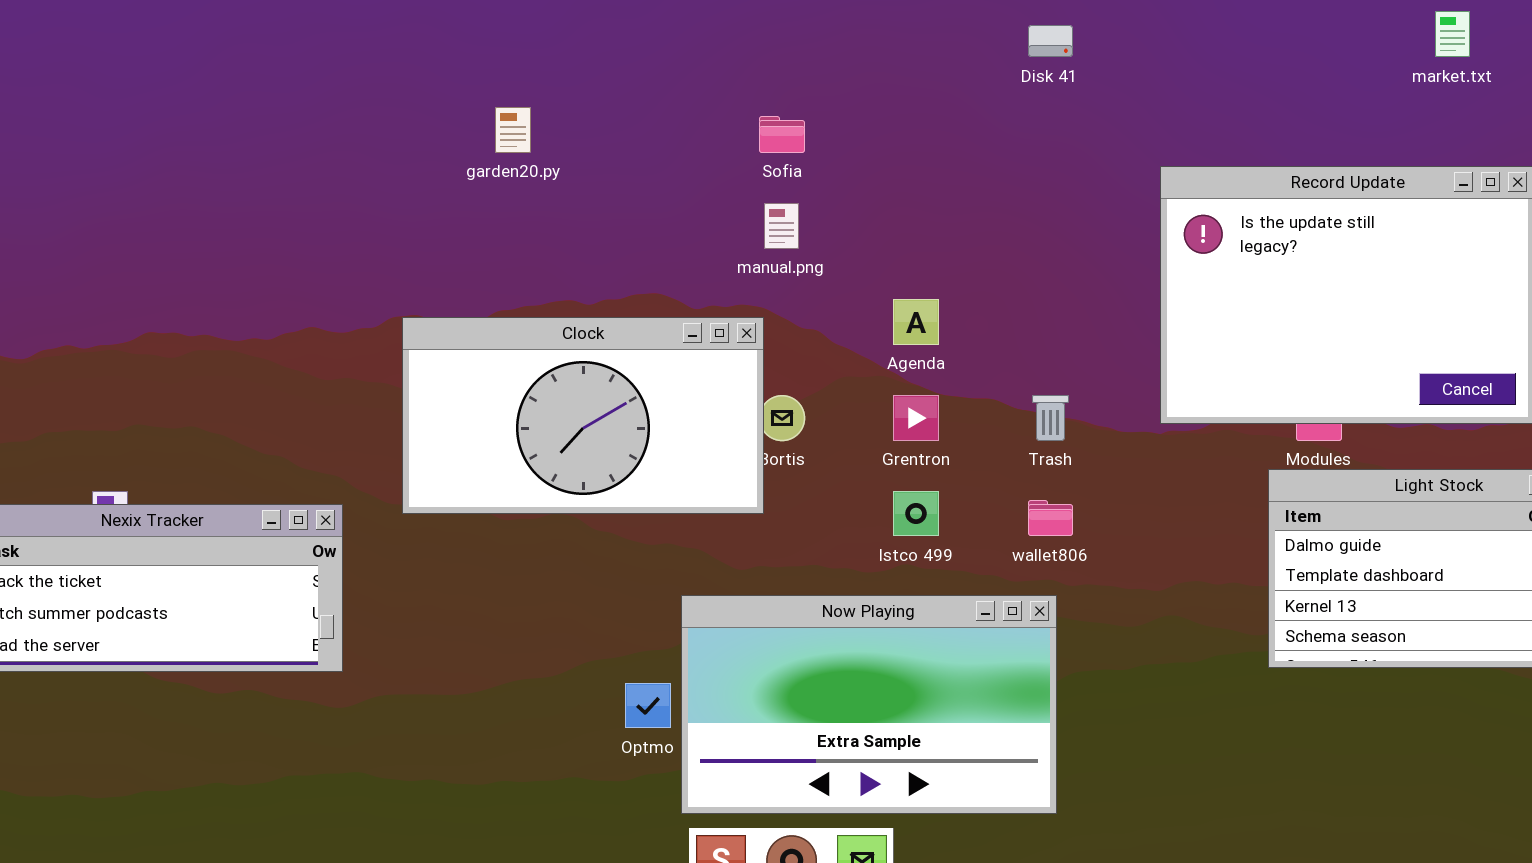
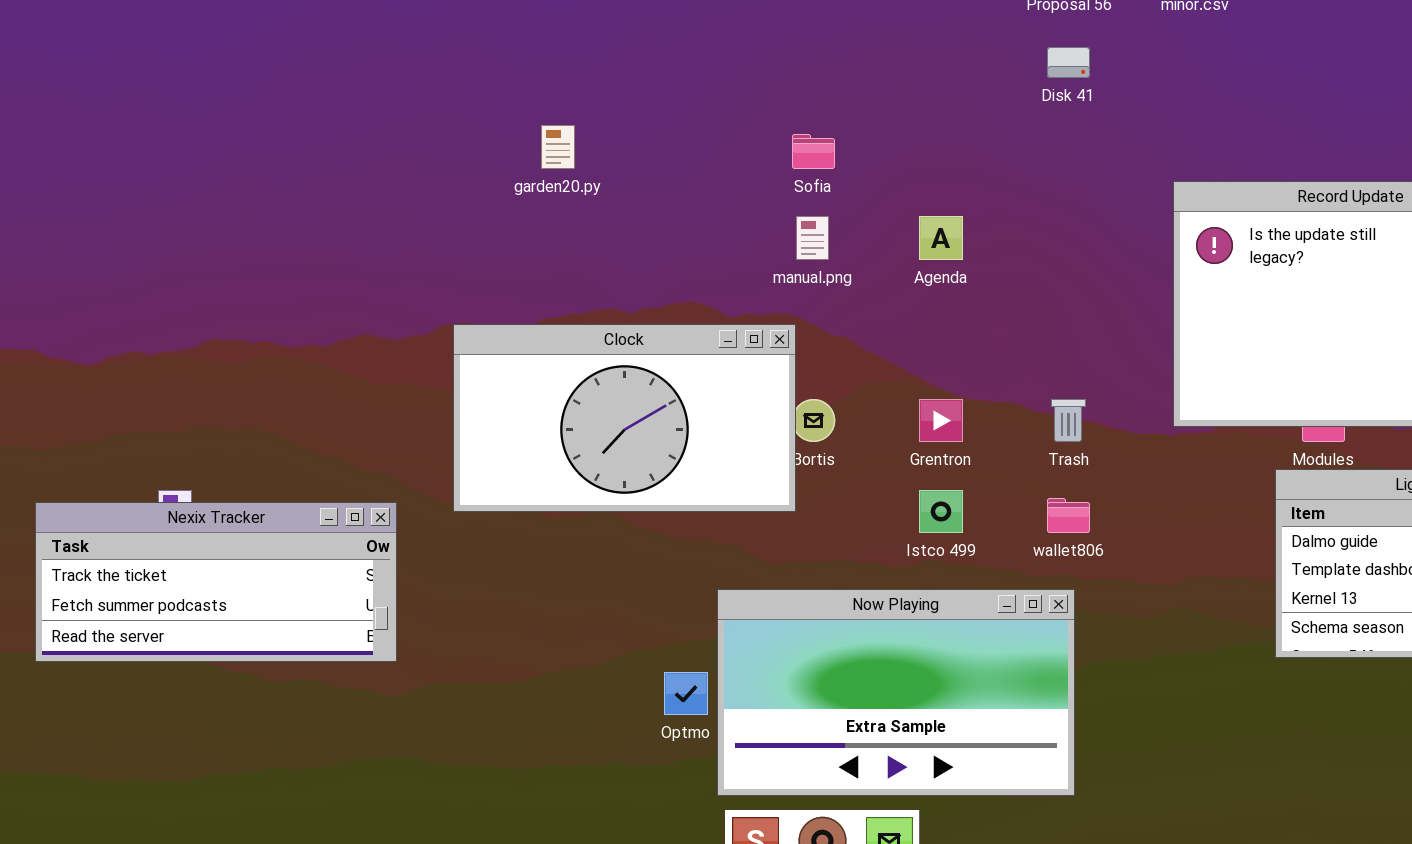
Agenda: [893,299,939,345] -> [919,216,963,260], moved

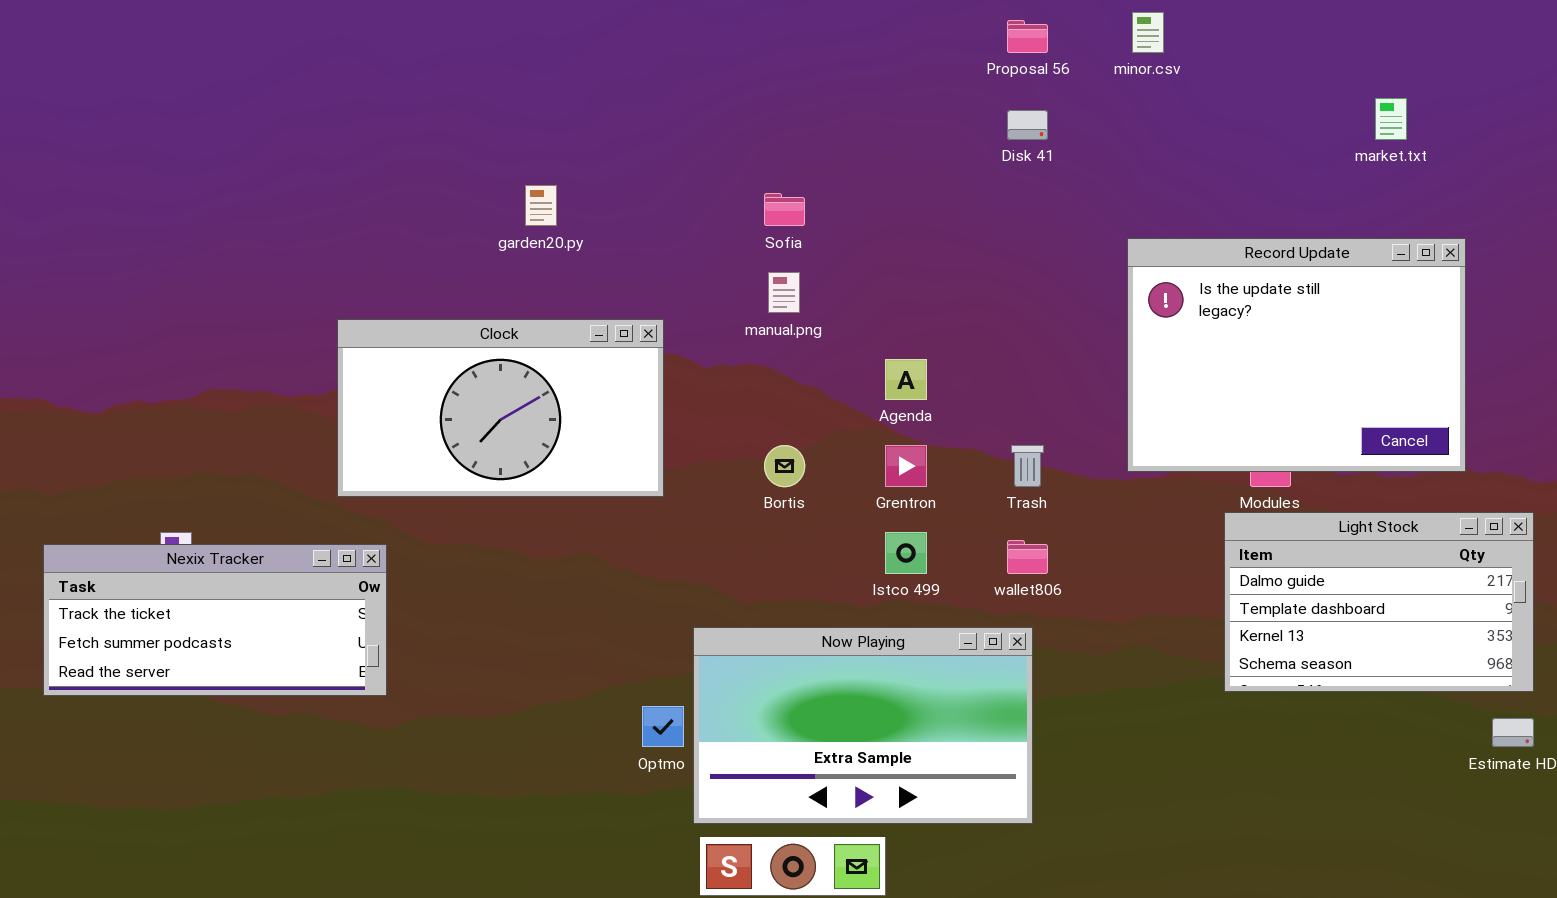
Agenda: [919,216,963,260] -> [885,359,927,400], moved
Clock: [453,324,796,512] -> [337,319,664,497], moved

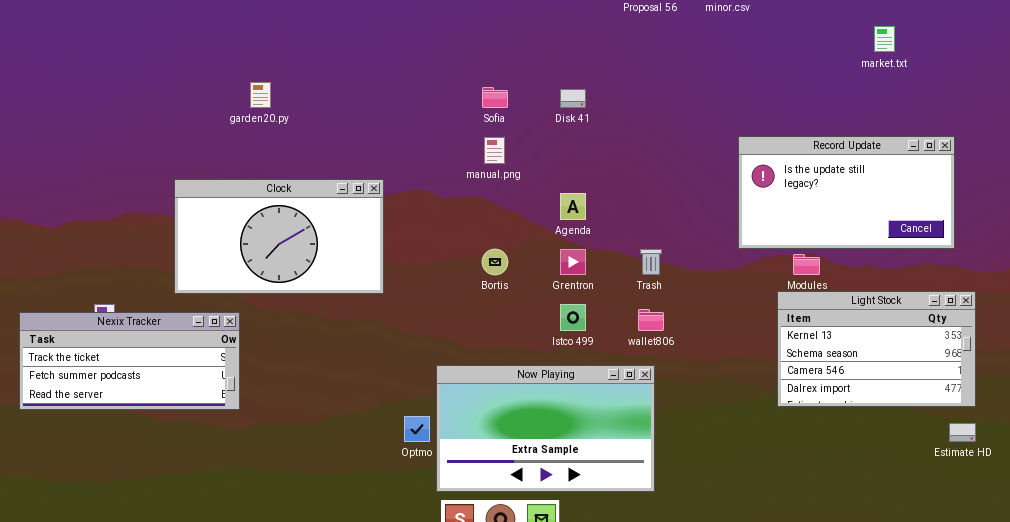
Disk 41: [1007,110,1048,140] -> [560,89,586,108], moved
garden20.py: [525,185,557,226] -> [250,82,271,108], moved
Record Update: [1127,238,1466,472] -> [738,136,955,249], moved, resized
Clock: [337,319,664,497] -> [174,179,384,294], moved
Light Stock: [1224,512,1534,692] -> [777,291,976,407], scrolled down 2 rows

